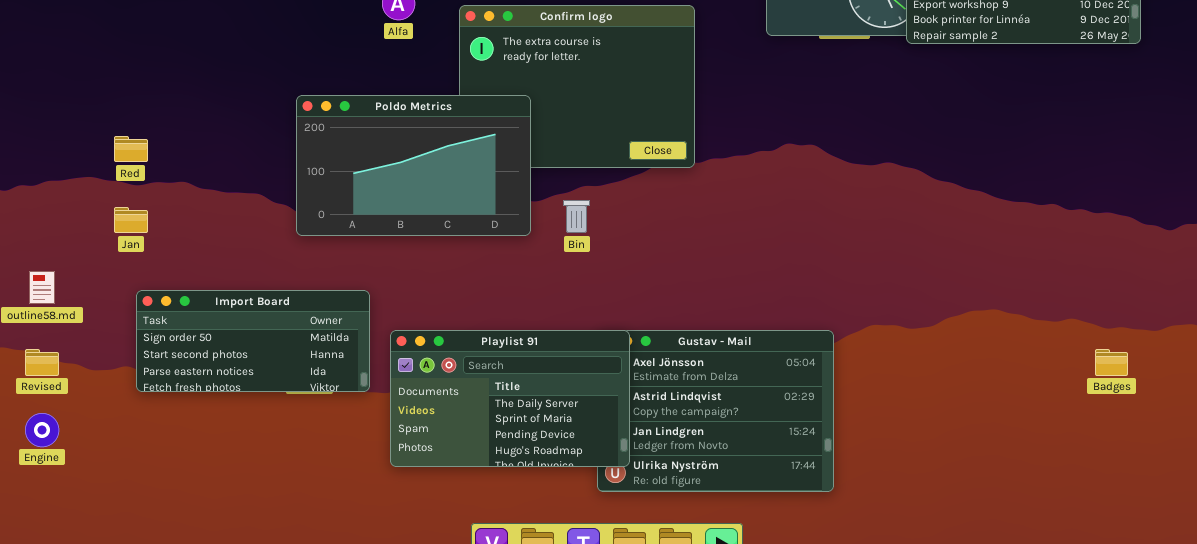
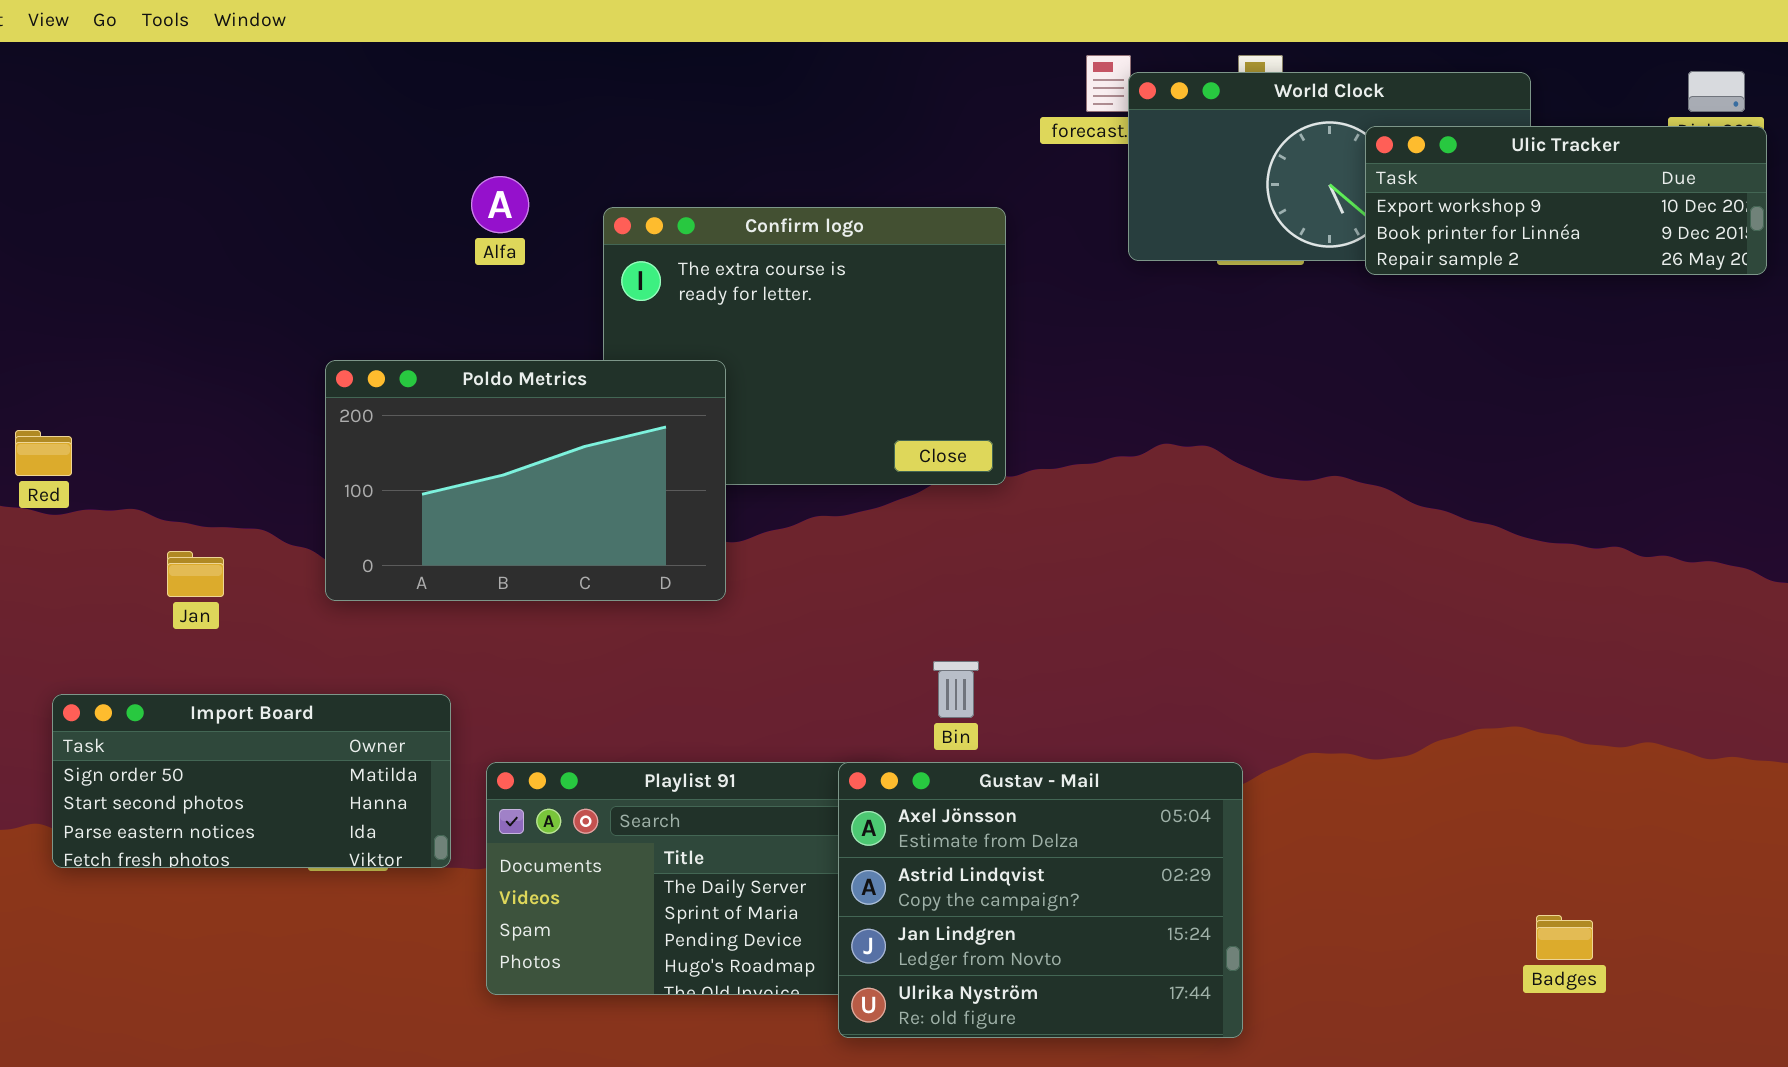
Bin: [563,200,590,233] -> [933,661,979,718], moved
Jan: [114,207,148,233] -> [167,551,224,597], moved
Gustav - Mail: [597,330,834,492] -> [838,762,1243,1038], raised
Badges: [1095,349,1128,376] -> [1536,915,1593,960], moved

